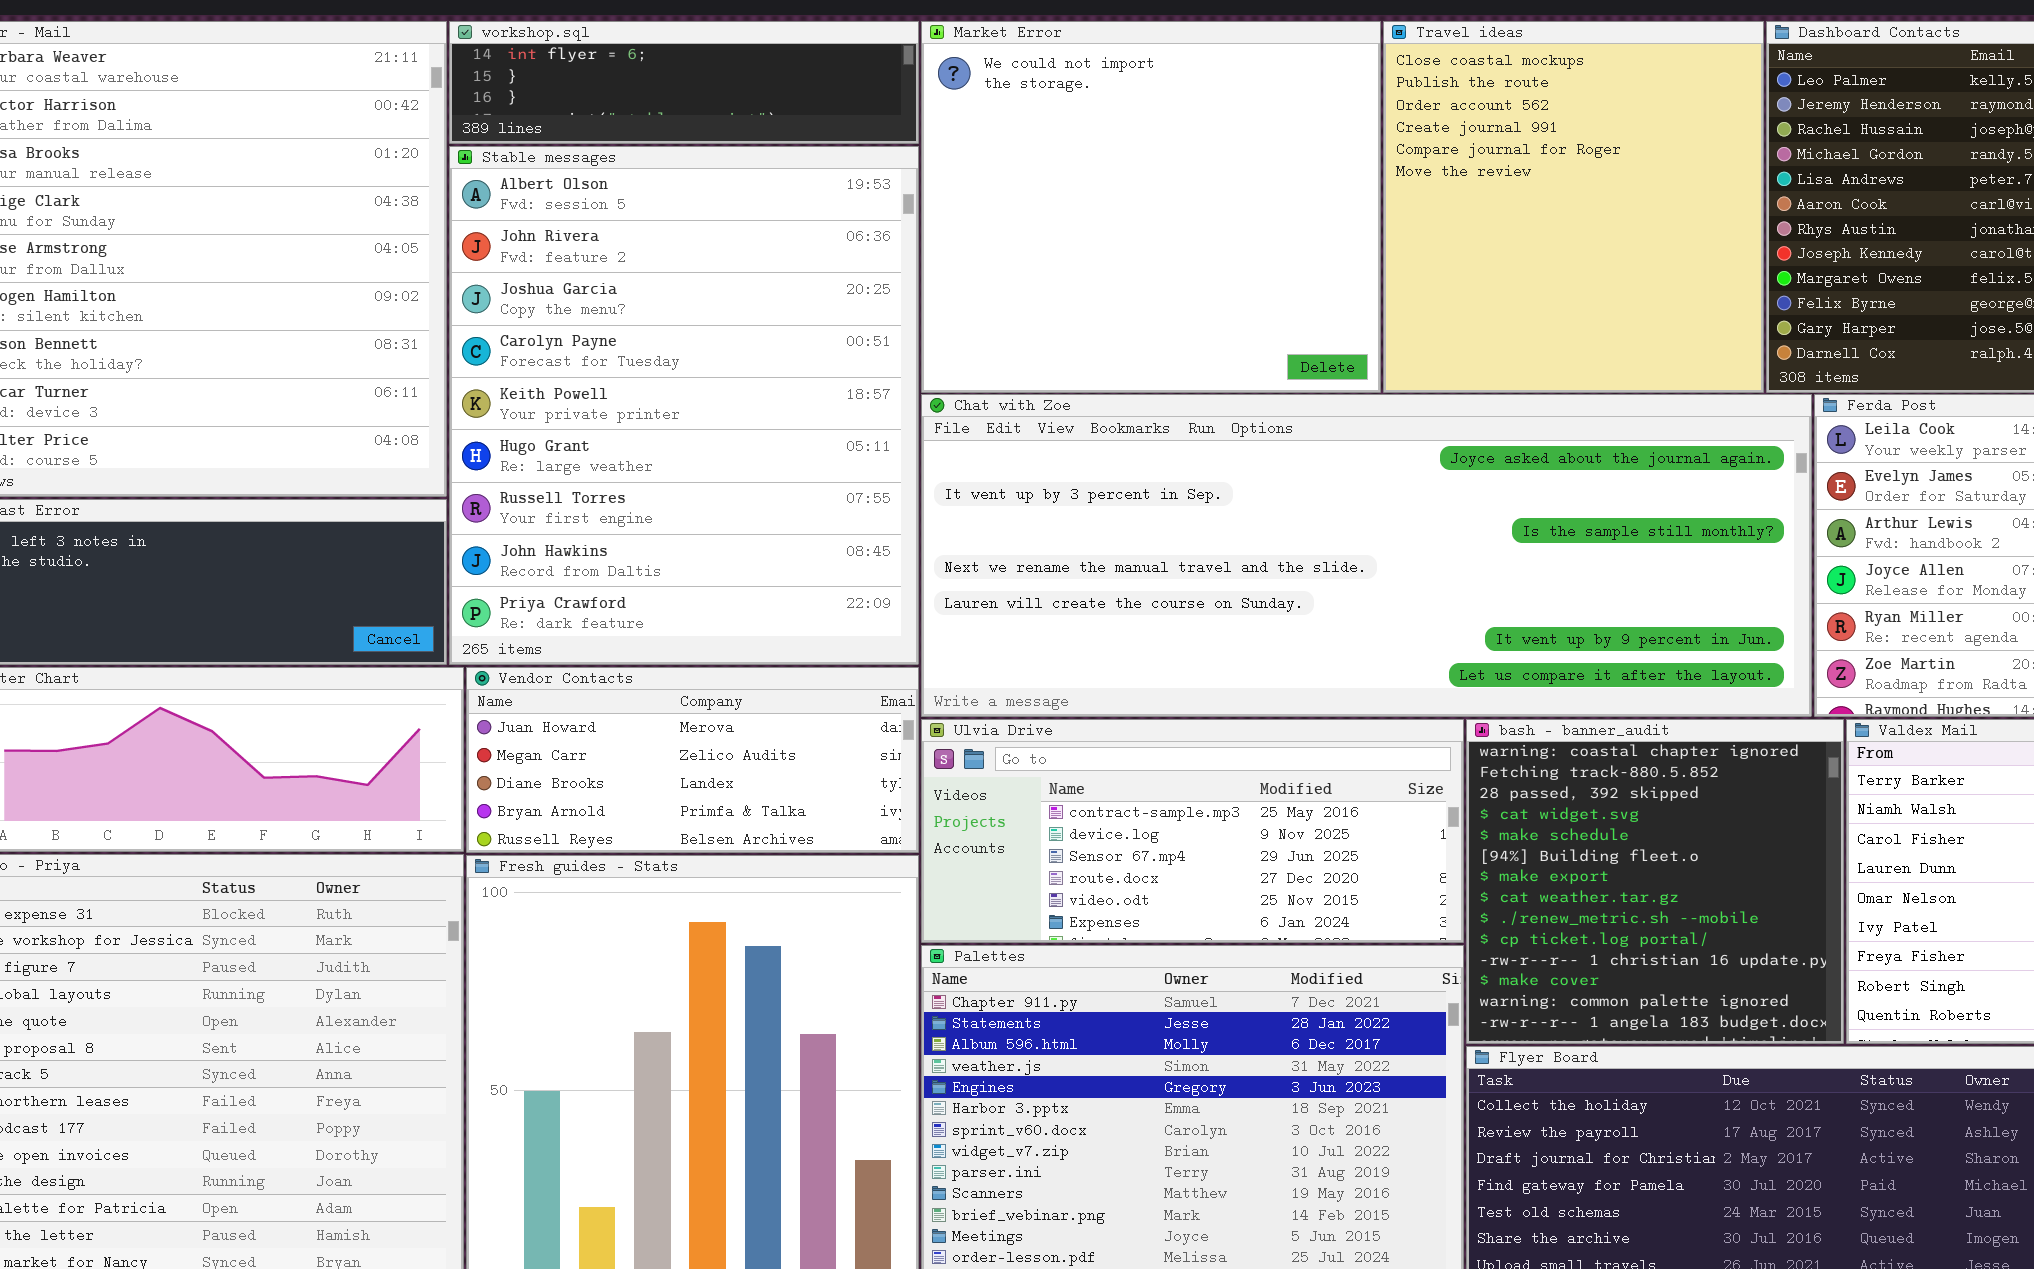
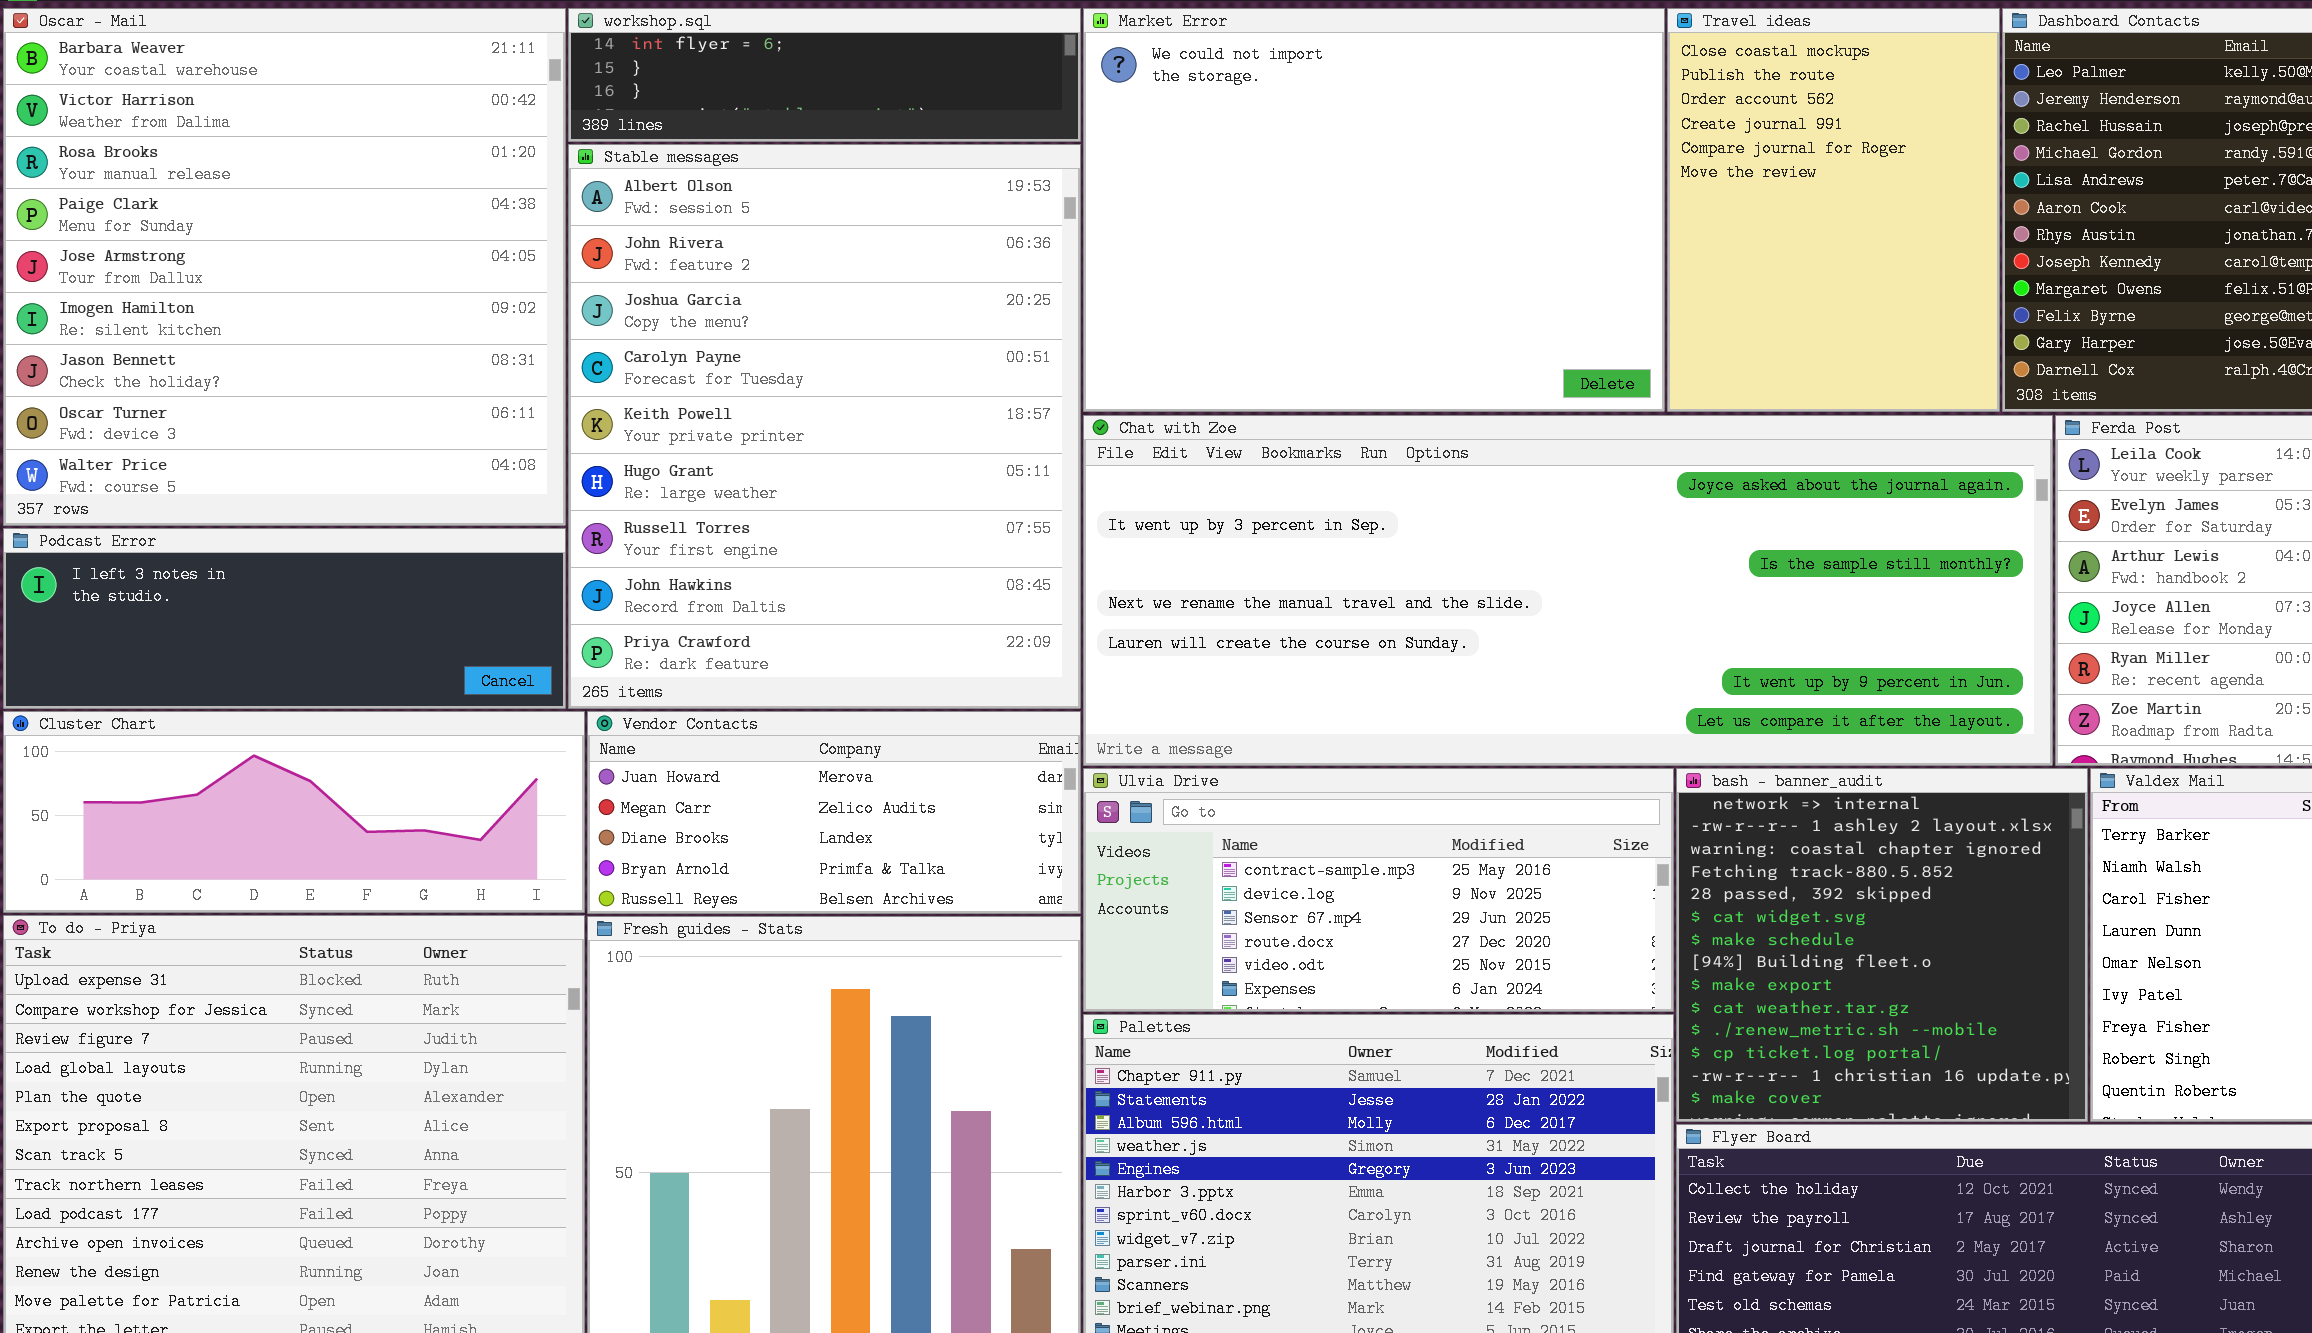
Market Error: [921,21,1381,393] -> [1083,8,1665,412], resized
Travel ideas: [1383,21,1764,393] -> [1667,8,2000,412], resized
bash - banner_audit: [1466,719,1844,1044] -> [1676,768,2088,1122], scrolled up 2 rows

